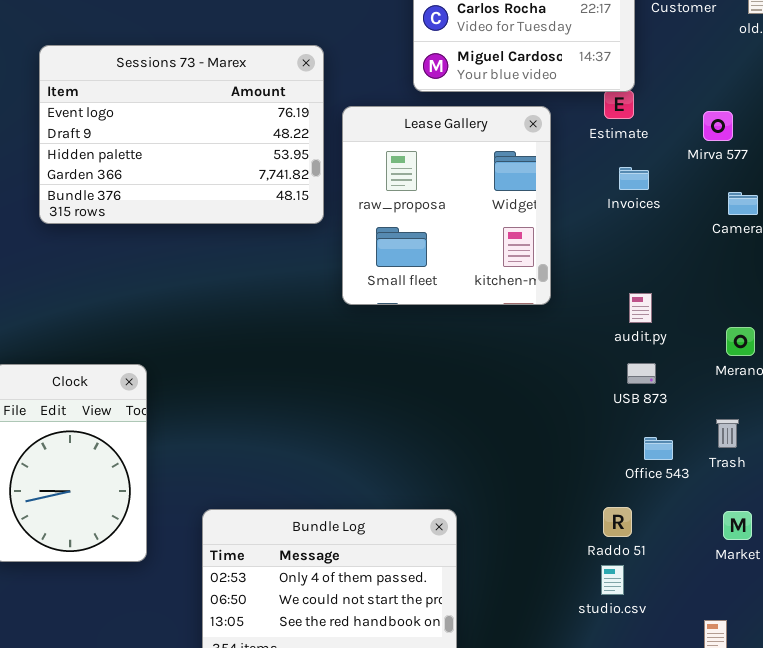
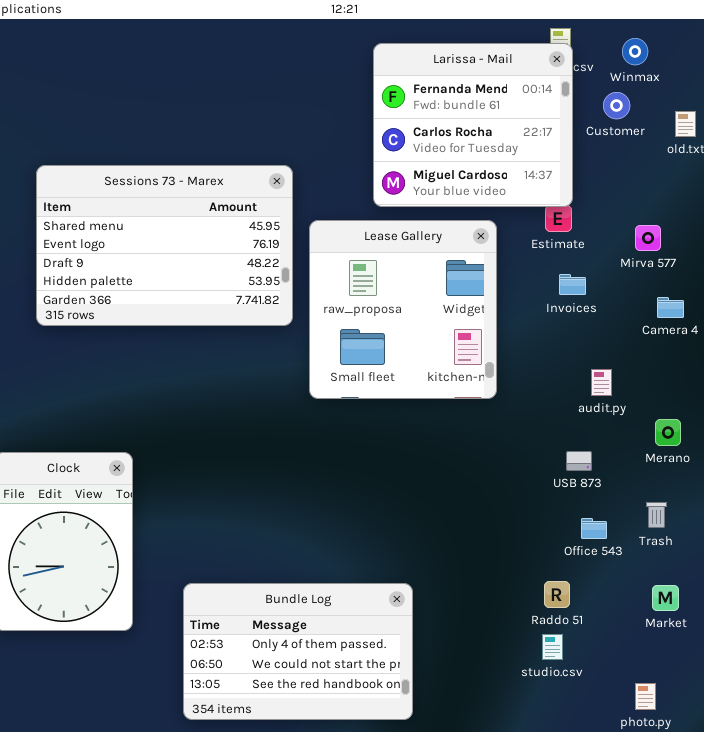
Sessions 73 - Marex: [39,45,324,224] -> [36,165,293,326], scrolled up 1 row
audit.py: [629,293,652,323] -> [591,369,612,396], moved

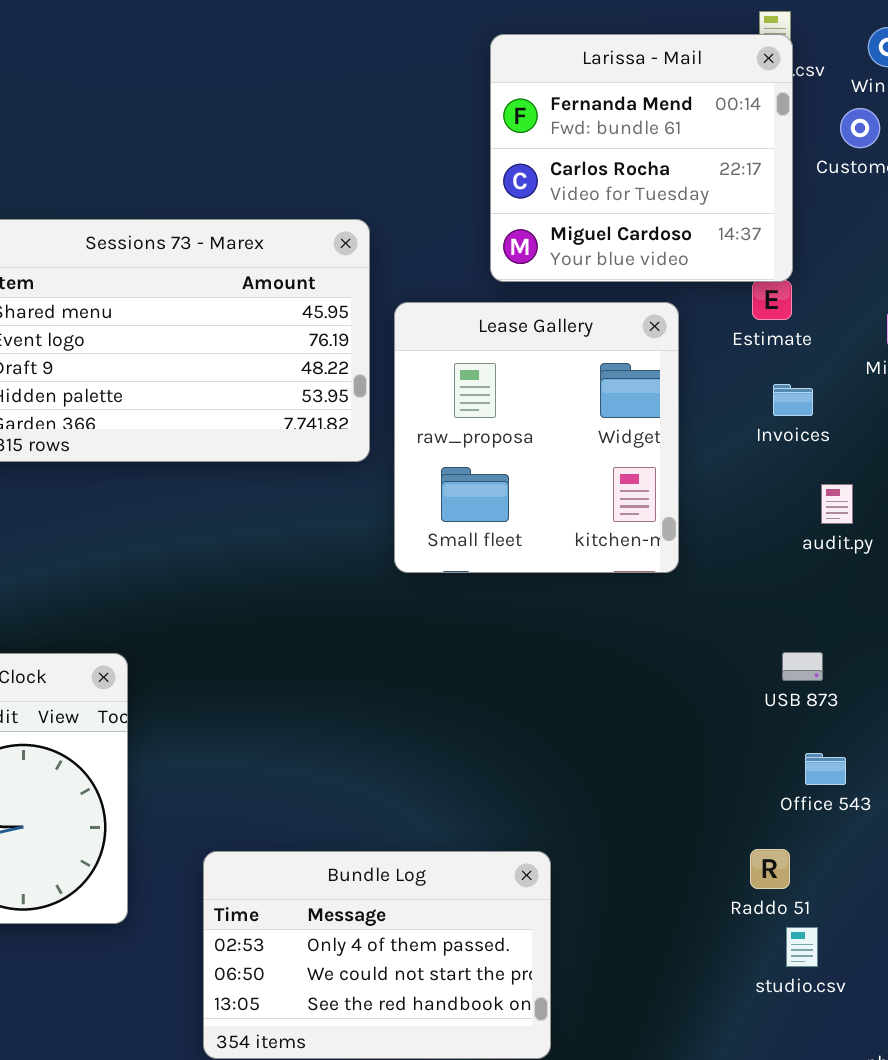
audit.py: [591,369,612,396] -> [821,484,853,524], moved
studio.csv: [542,634,563,660] -> [786,927,818,967], moved

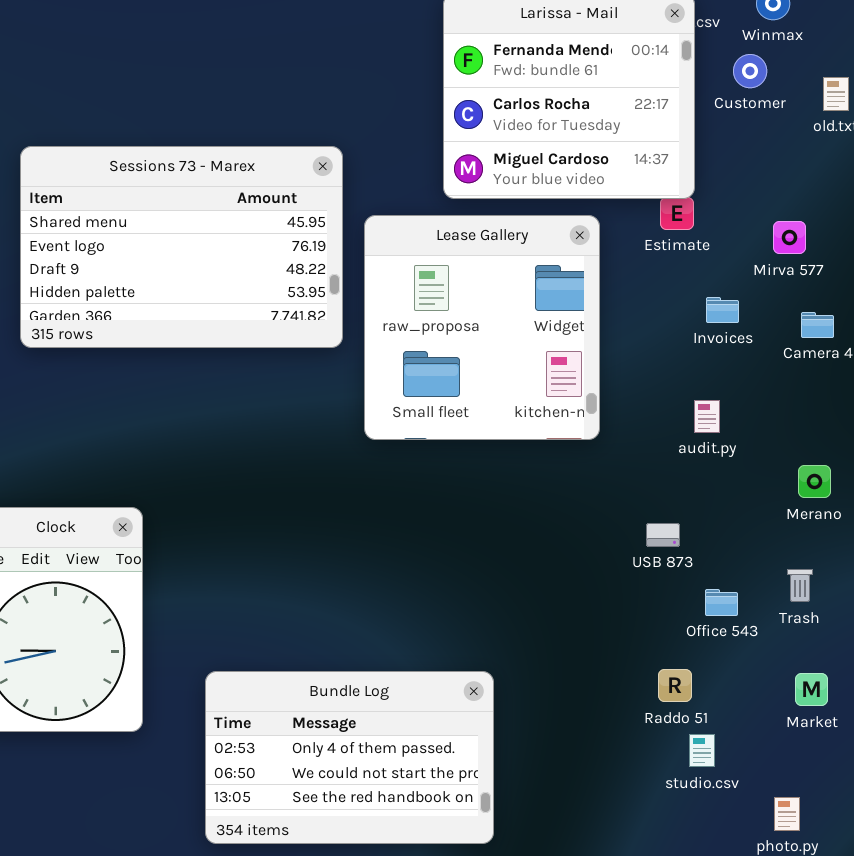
Invoices: [773,384,813,416] -> [706,297,739,323], moved
audit.py: [821,484,853,524] -> [694,400,720,433], moved
USB 873: [782,652,823,681] -> [646,523,680,547], moved

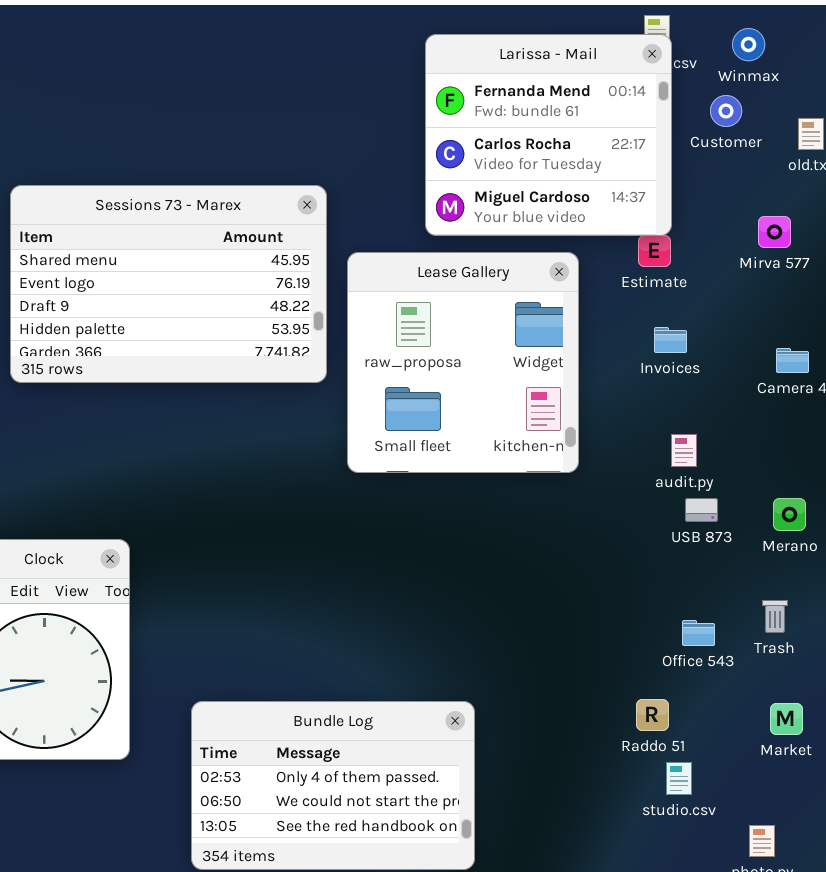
Mirva 577: [773,221,806,254] -> [758,216,791,248], moved
Invoices: [706,297,739,323] -> [654,327,687,353], moved
USB 873: [646,523,680,547] -> [685,498,718,522], moved

